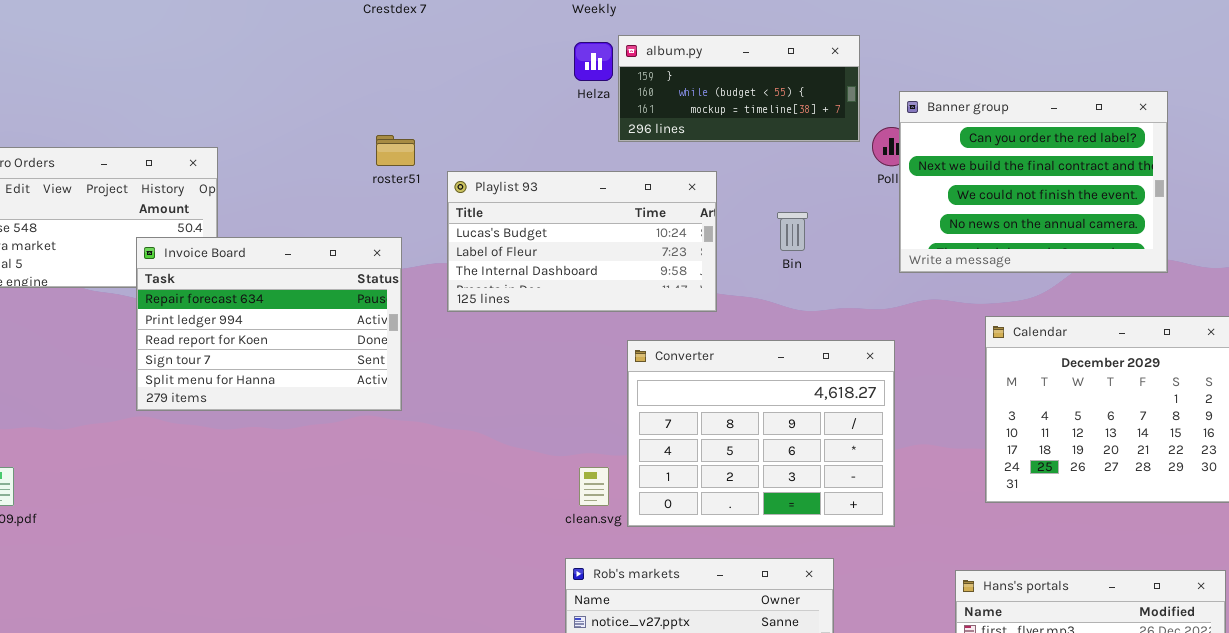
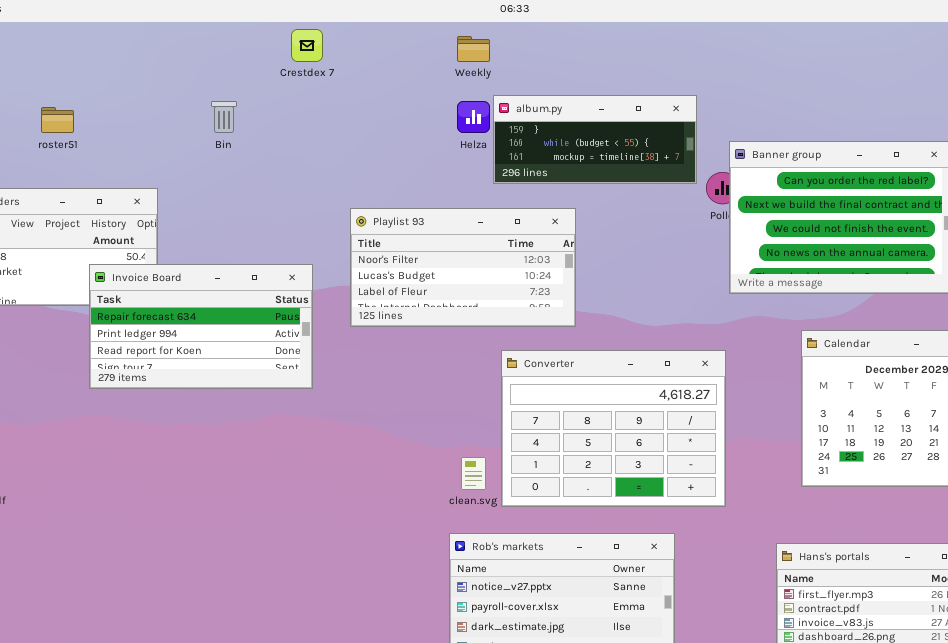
roster51: [376,135,415,166] -> [41,107,74,133], moved
Playlist 93: [447,171,717,312] -> [350,208,576,327], scrolled up 1 row
Bin: [777,212,808,251] -> [211,101,237,133], moved
Invoice Board: [136,237,402,411] -> [89,264,313,389], resized

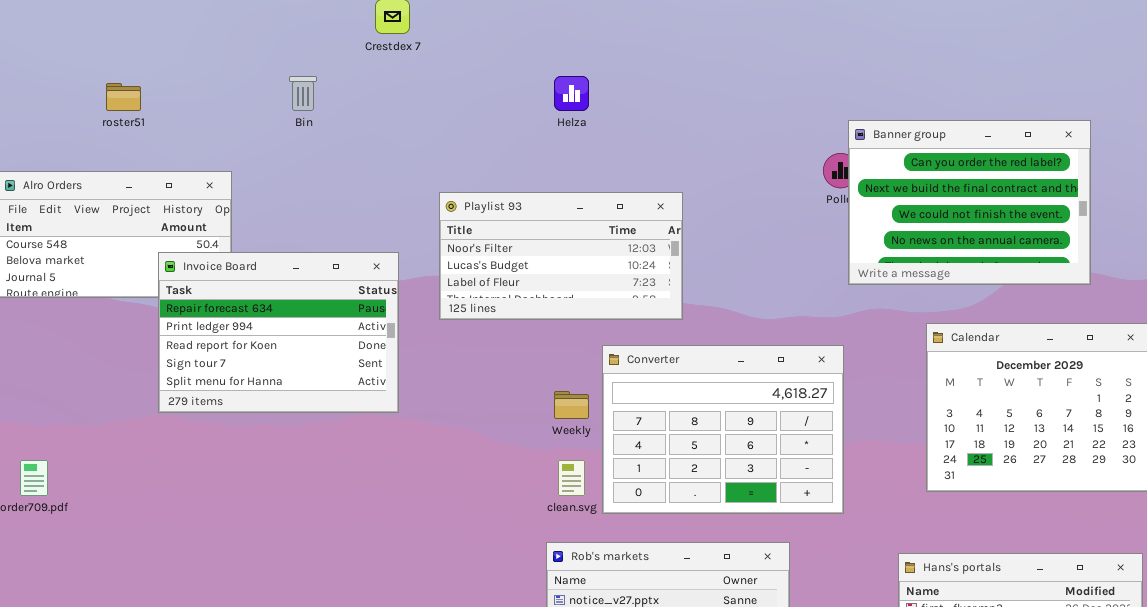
Weekly: [457,36,490,62] -> [554,391,589,419], moved
album.py: [493,95,697,184] -> none, closed
Invoice Board: [89,264,313,389] -> [158,252,399,413], resized

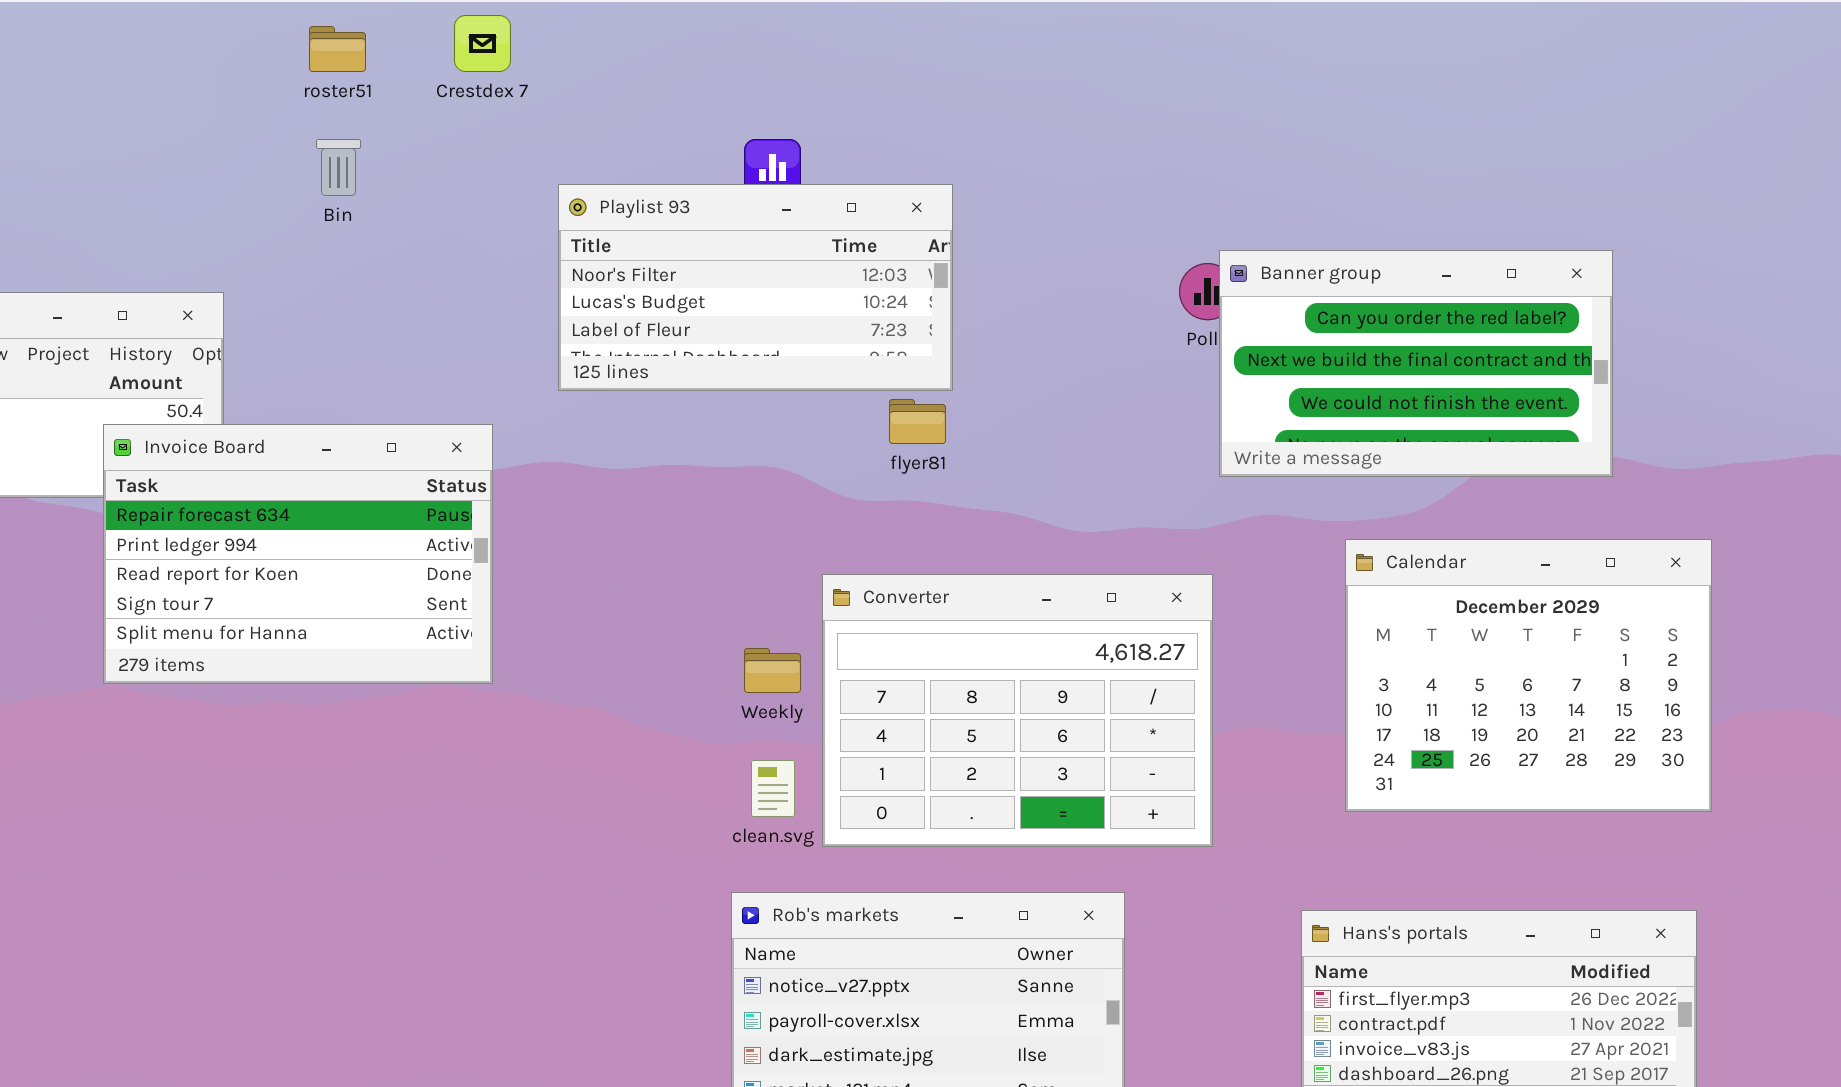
roster51: [106,83,141,111] -> [309,26,366,72], moved
Banner group: [848,120,1091,285] -> [1219,250,1613,477], resized
Playlist 93: [439,192,683,320] -> [558,184,953,391], moved

